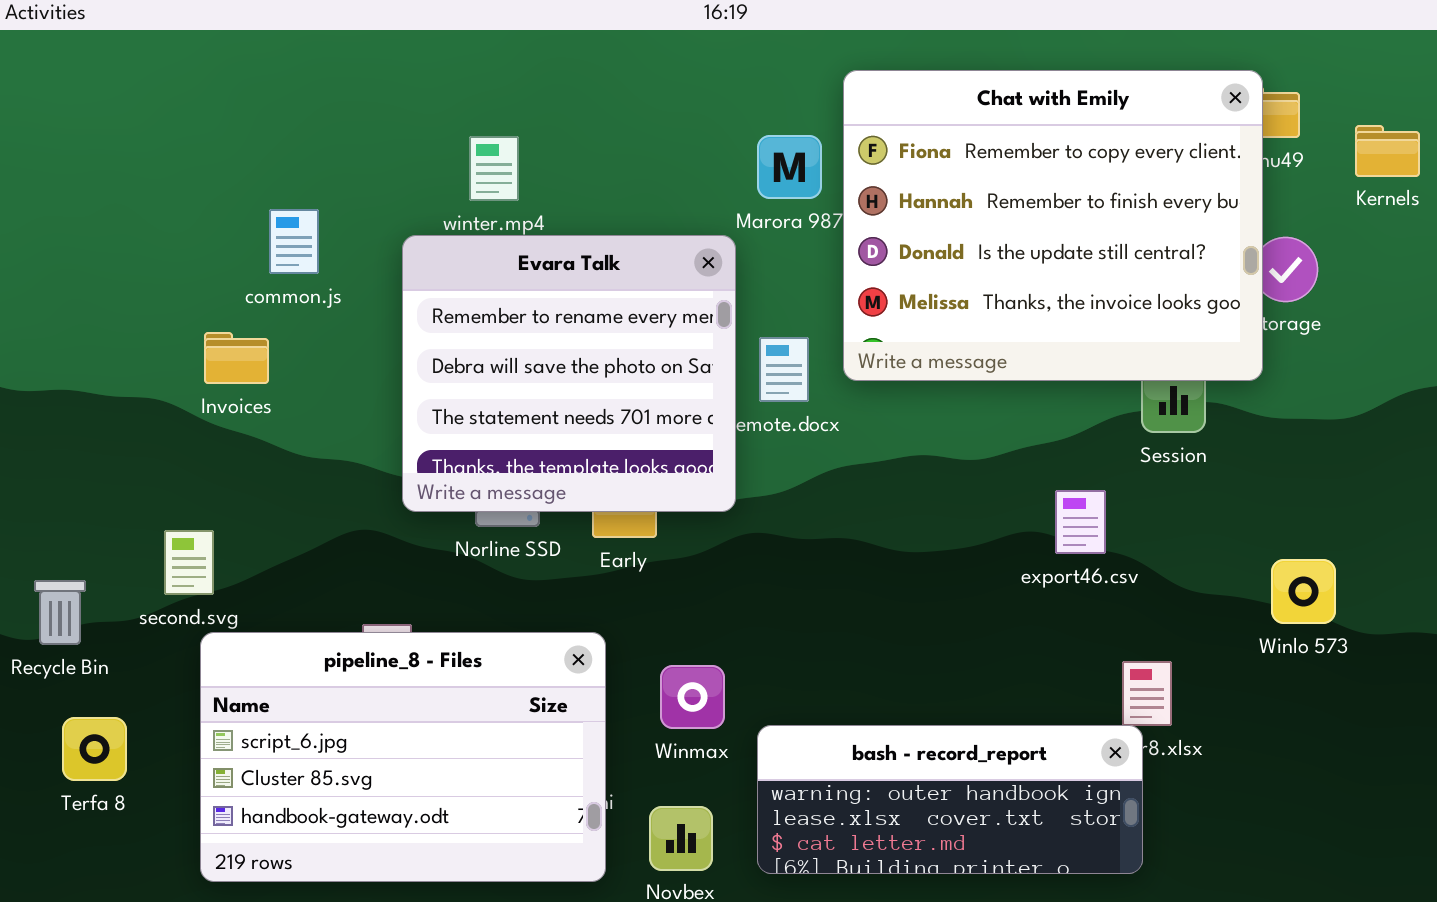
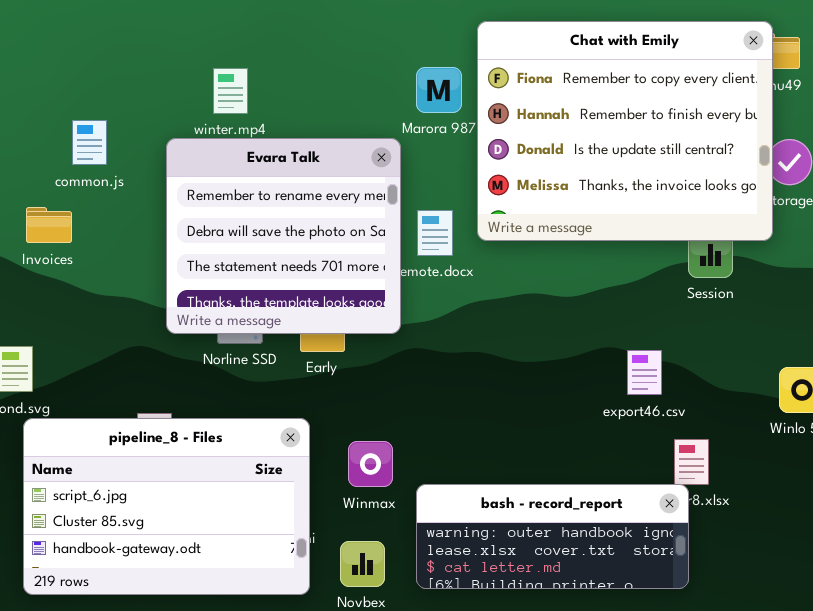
export46.csv: [1055,490,1106,554] -> [627,350,662,395], moved

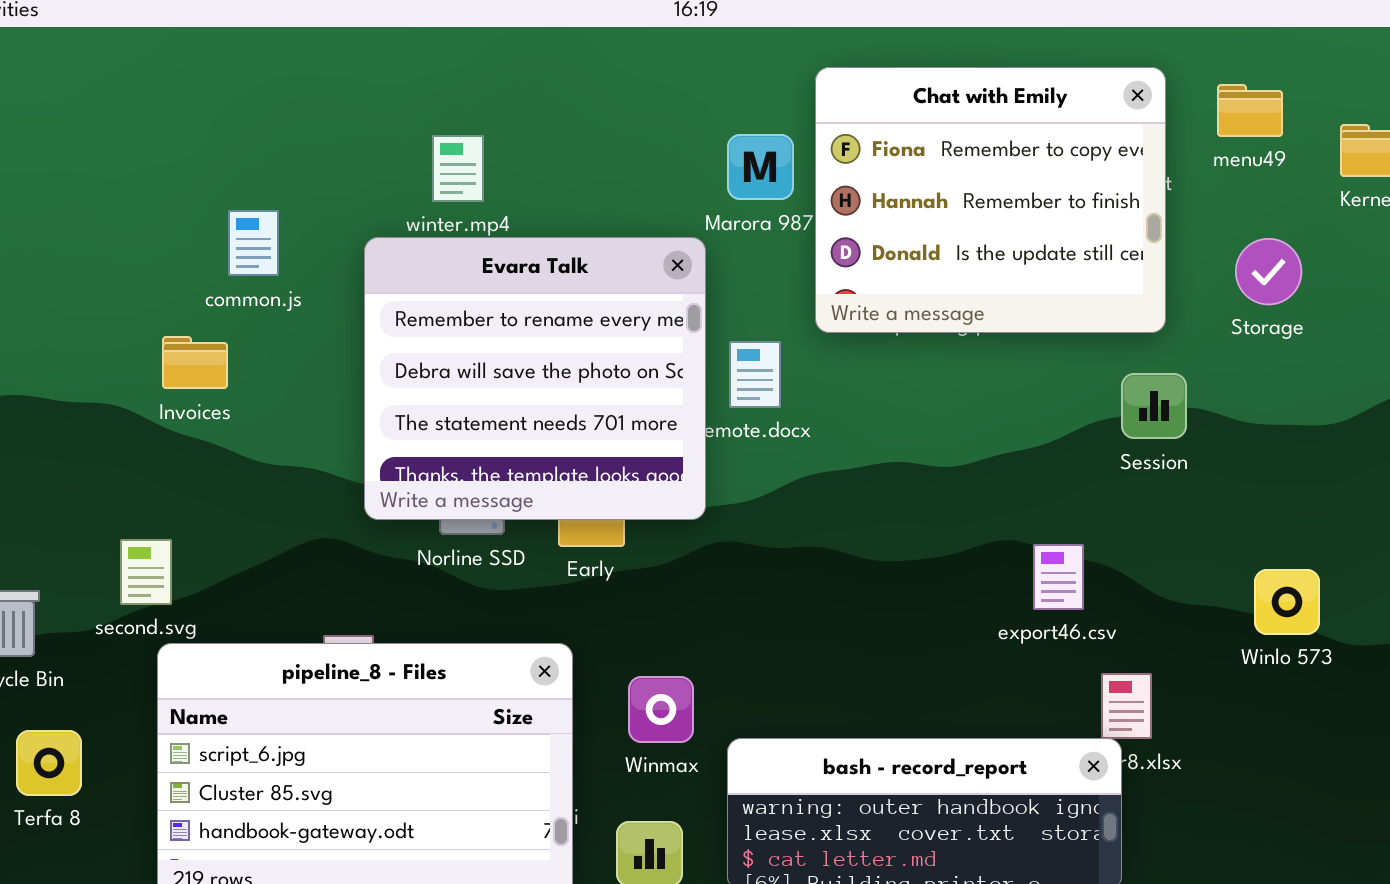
Chat with Emily: [477,21,773,241] -> [815,67,1166,333], resized

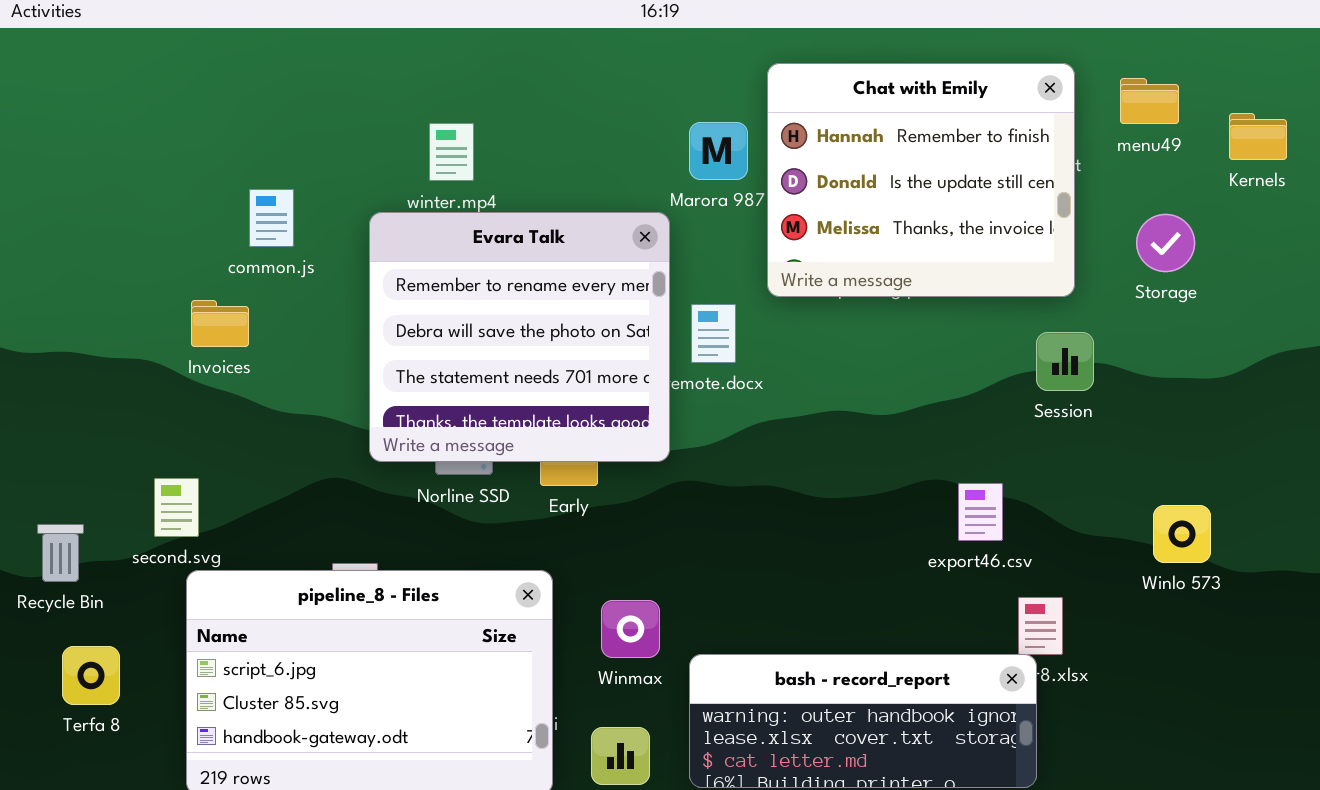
Chat with Emily: [815,67,1166,333] -> [767,63,1075,297], scrolled down 1 row

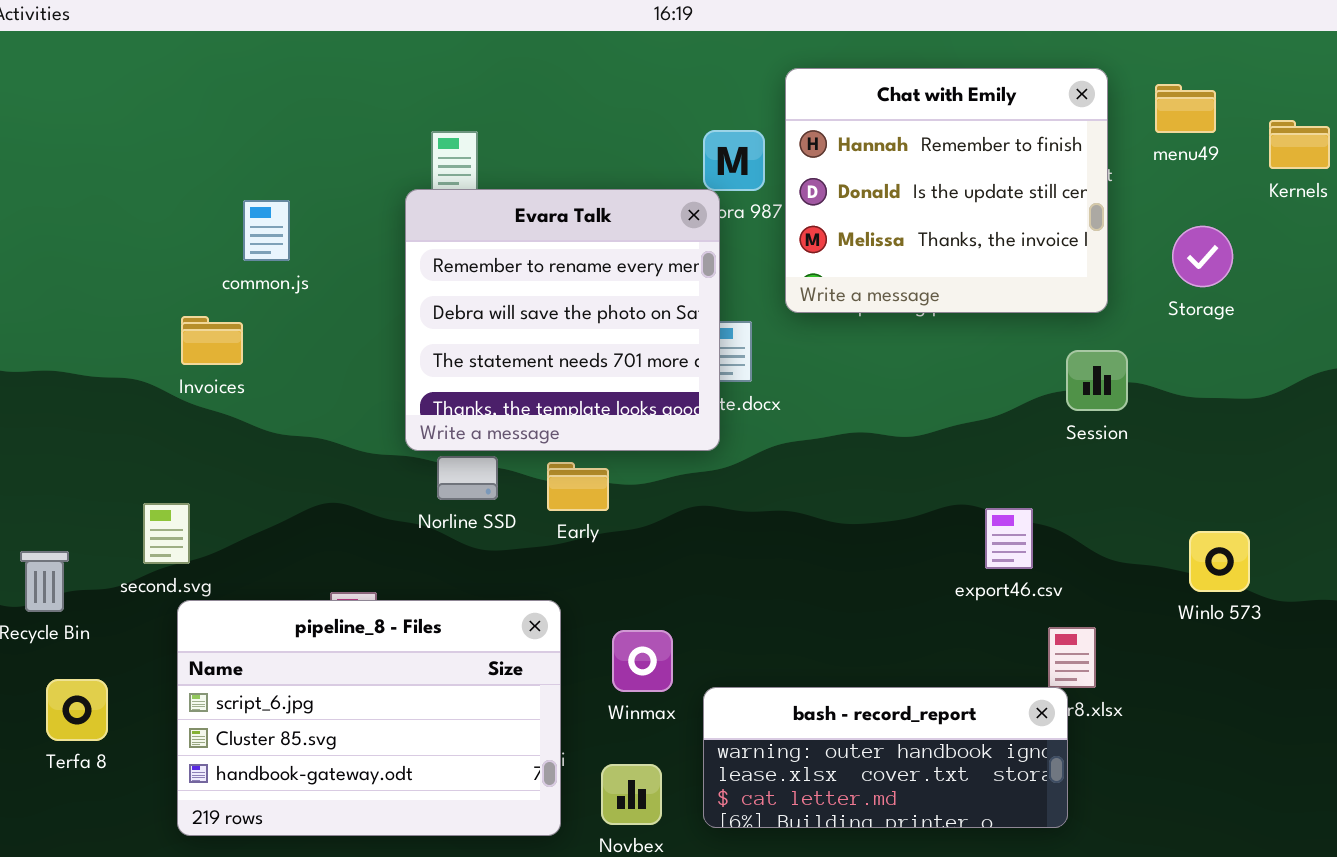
Evara Talk: [369,212,670,462] -> [405,189,720,451], moved

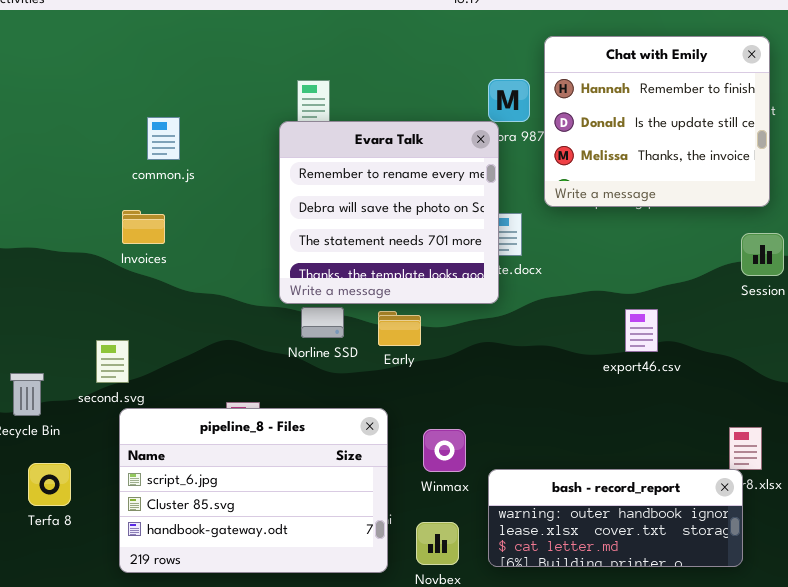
common.js: [243,200,290,261] -> [147,117,180,160], moved
export46.csv: [985,508,1033,569] -> [625,309,658,352], moved

